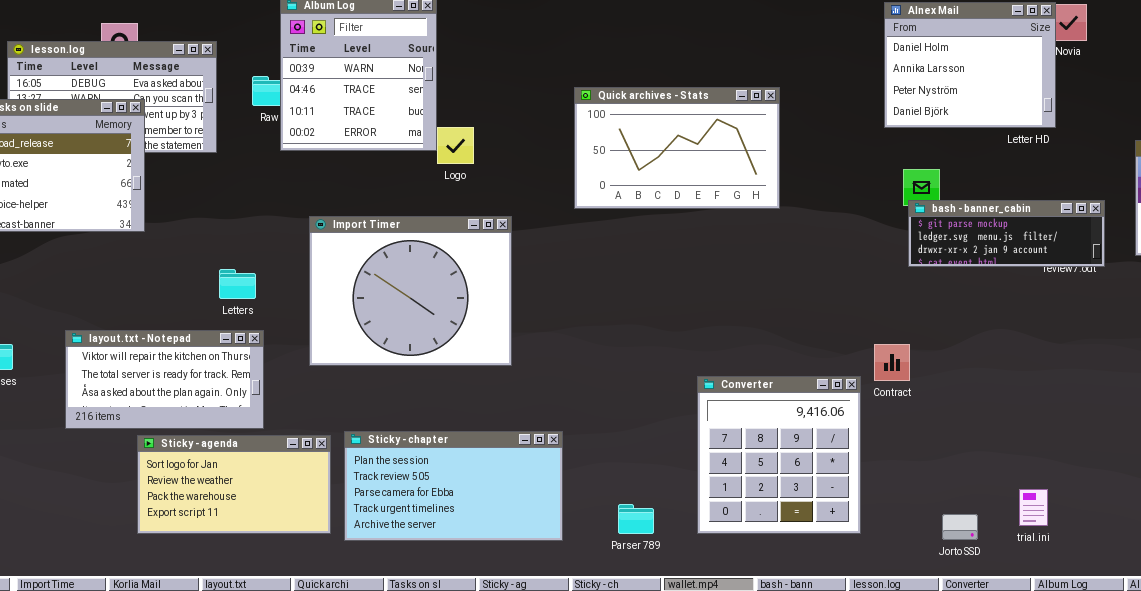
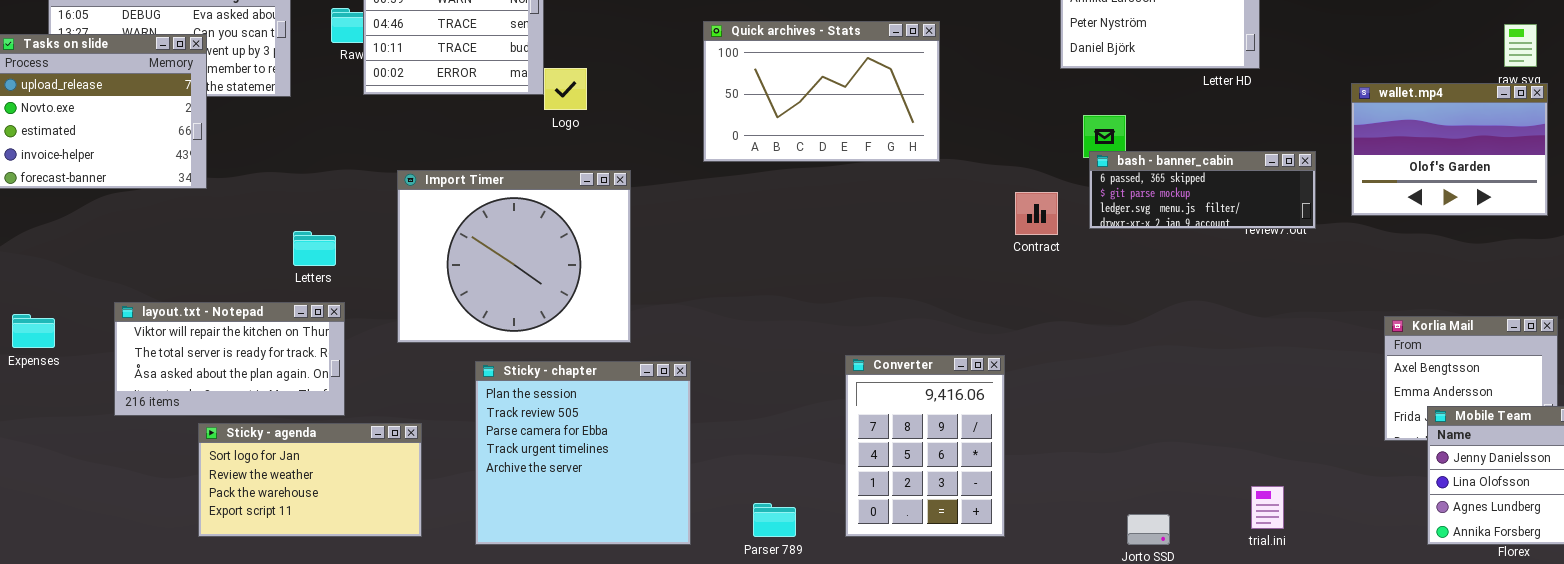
bash - banner_cabin: [908,200,1105,267] -> [1089,151,1316,229], scrolled up 1 row
Contract: [874,344,910,381] -> [1015,192,1058,235], moved
Converter: [697,376,861,534] -> [845,355,1005,537], resized
Sticky - chapter: [344,431,563,541] -> [475,361,691,545], resized
trial.ini: [1019,489,1048,526] -> [1251,486,1284,529], moved

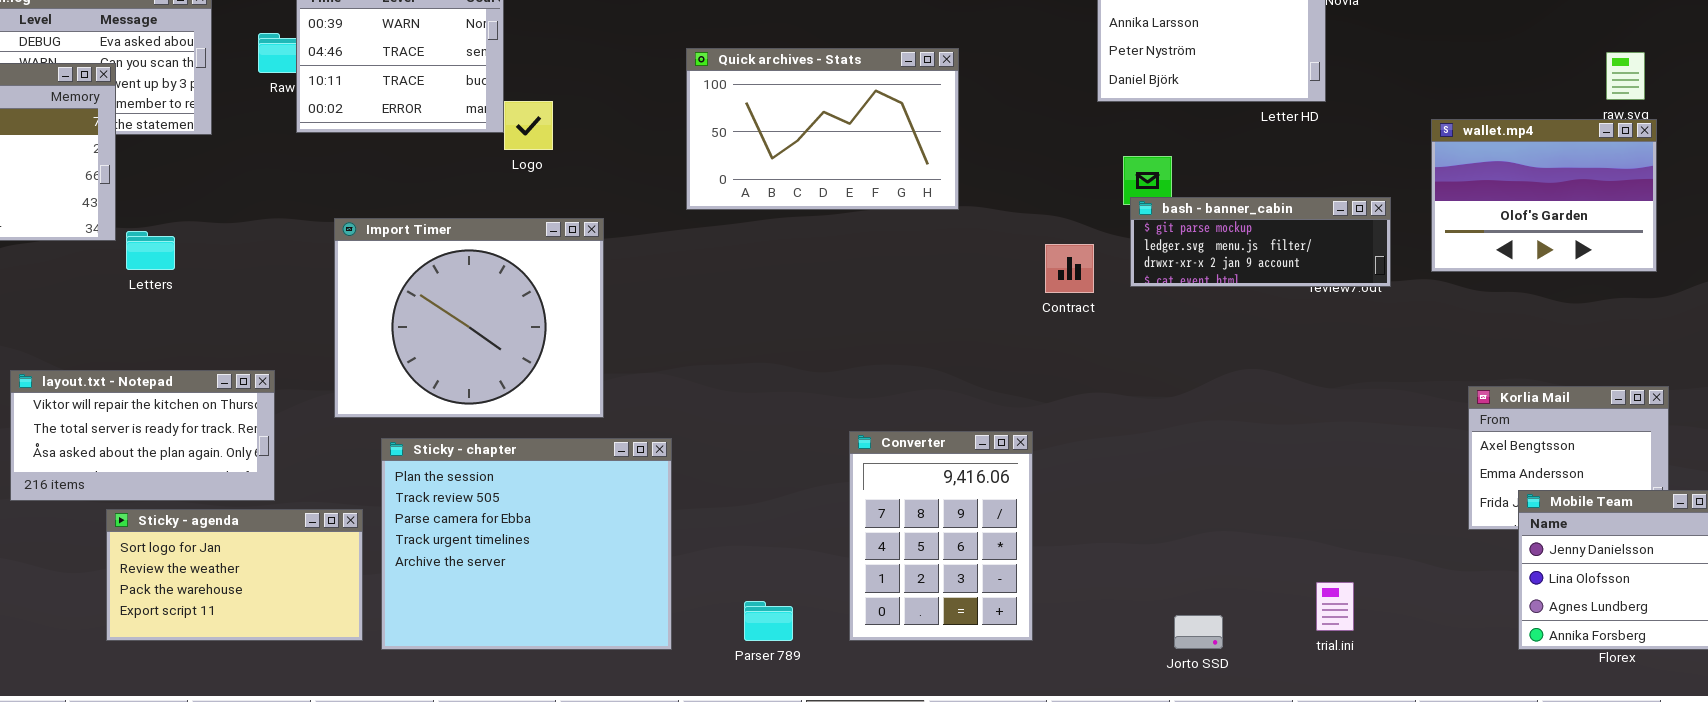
bash - banner_cabin: [1089,151,1316,229] -> [1130,197,1391,287], scrolled down 1 row
Letters: [293,231,336,266] -> [126,231,175,270], moved
Sticky - chapter: [475,361,691,545] -> [381,438,672,650], resized

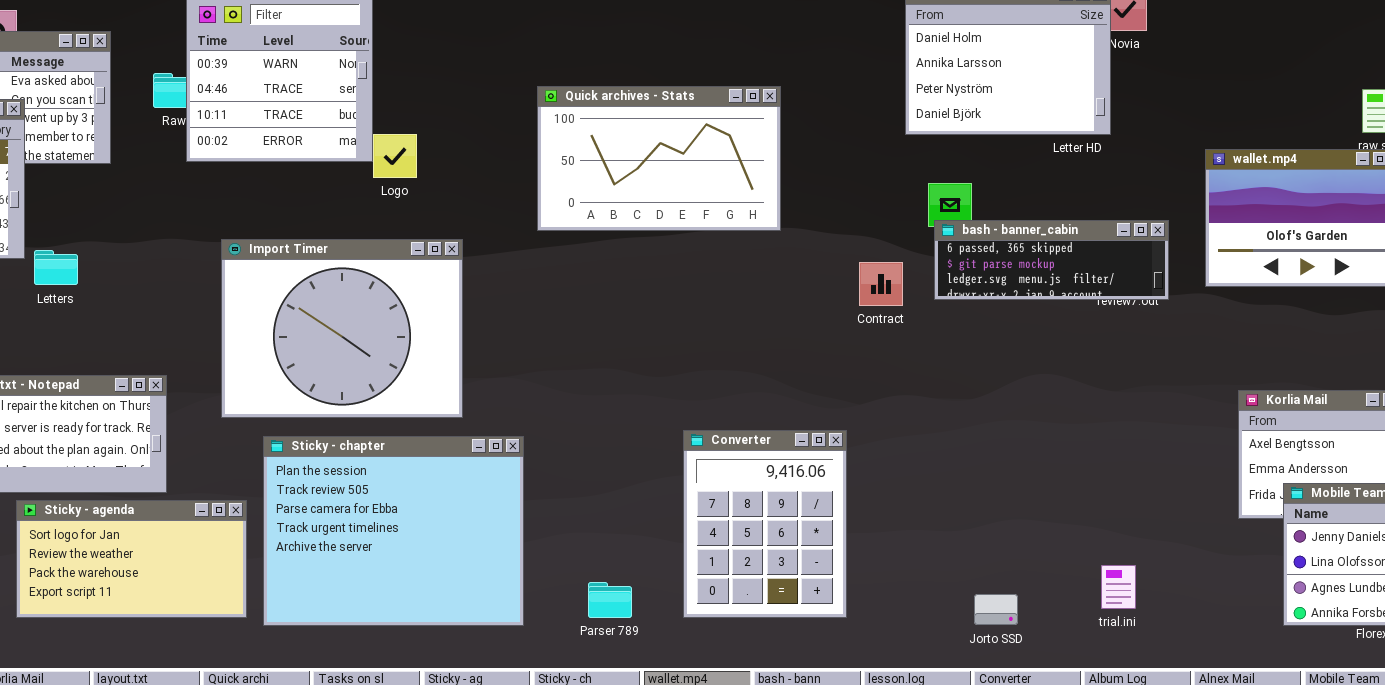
bash - banner_cabin: [1130,197,1391,287] -> [934,220,1169,300], scrolled up 1 row

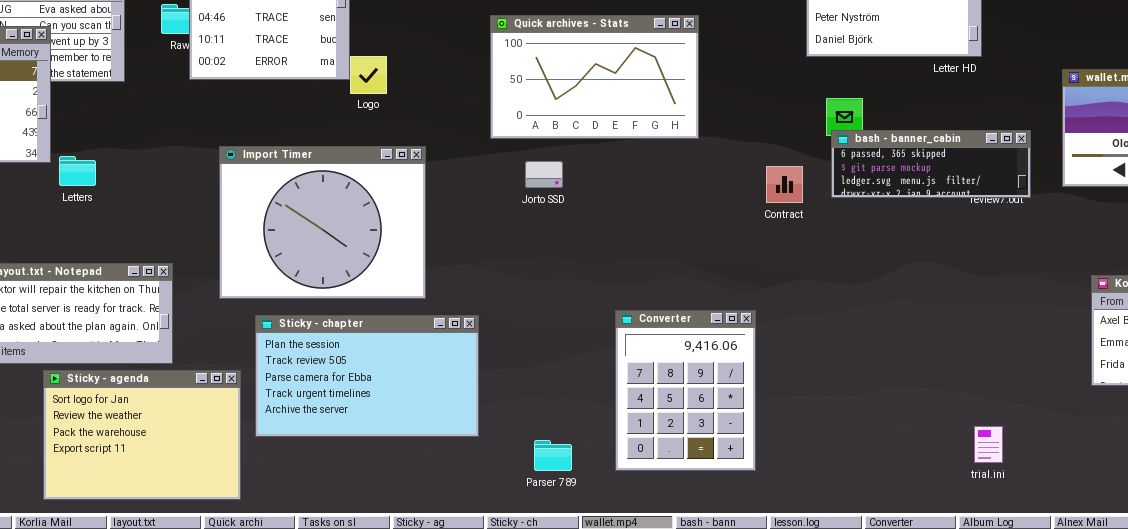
Sticky - chapter: [263,436,524,626] -> [255,315,479,437], resized
Sticky - agenda: [16,500,247,618] -> [43,370,241,500], resized
Jorto SSD: [974,594,1018,625] -> [525,161,563,188], moved

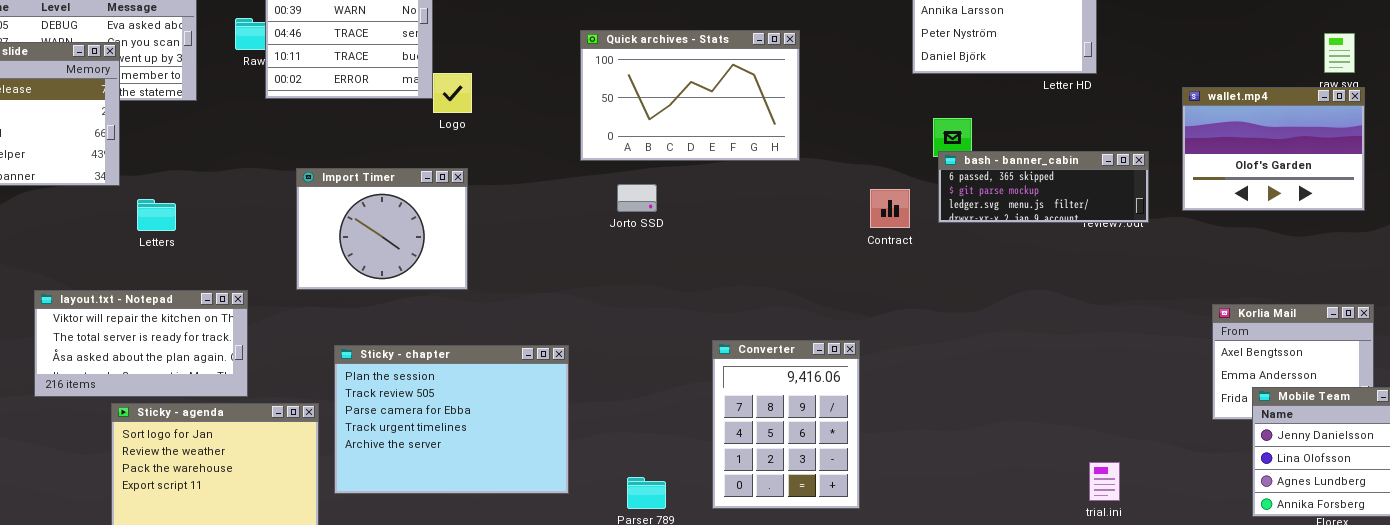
Import Timer: [219,146,426,299] -> [296,168,468,290], resized
Letters: [59,156,96,186] -> [137,199,176,231], moved
Sticky - chapter: [255,315,479,437] -> [334,345,569,494], resized

